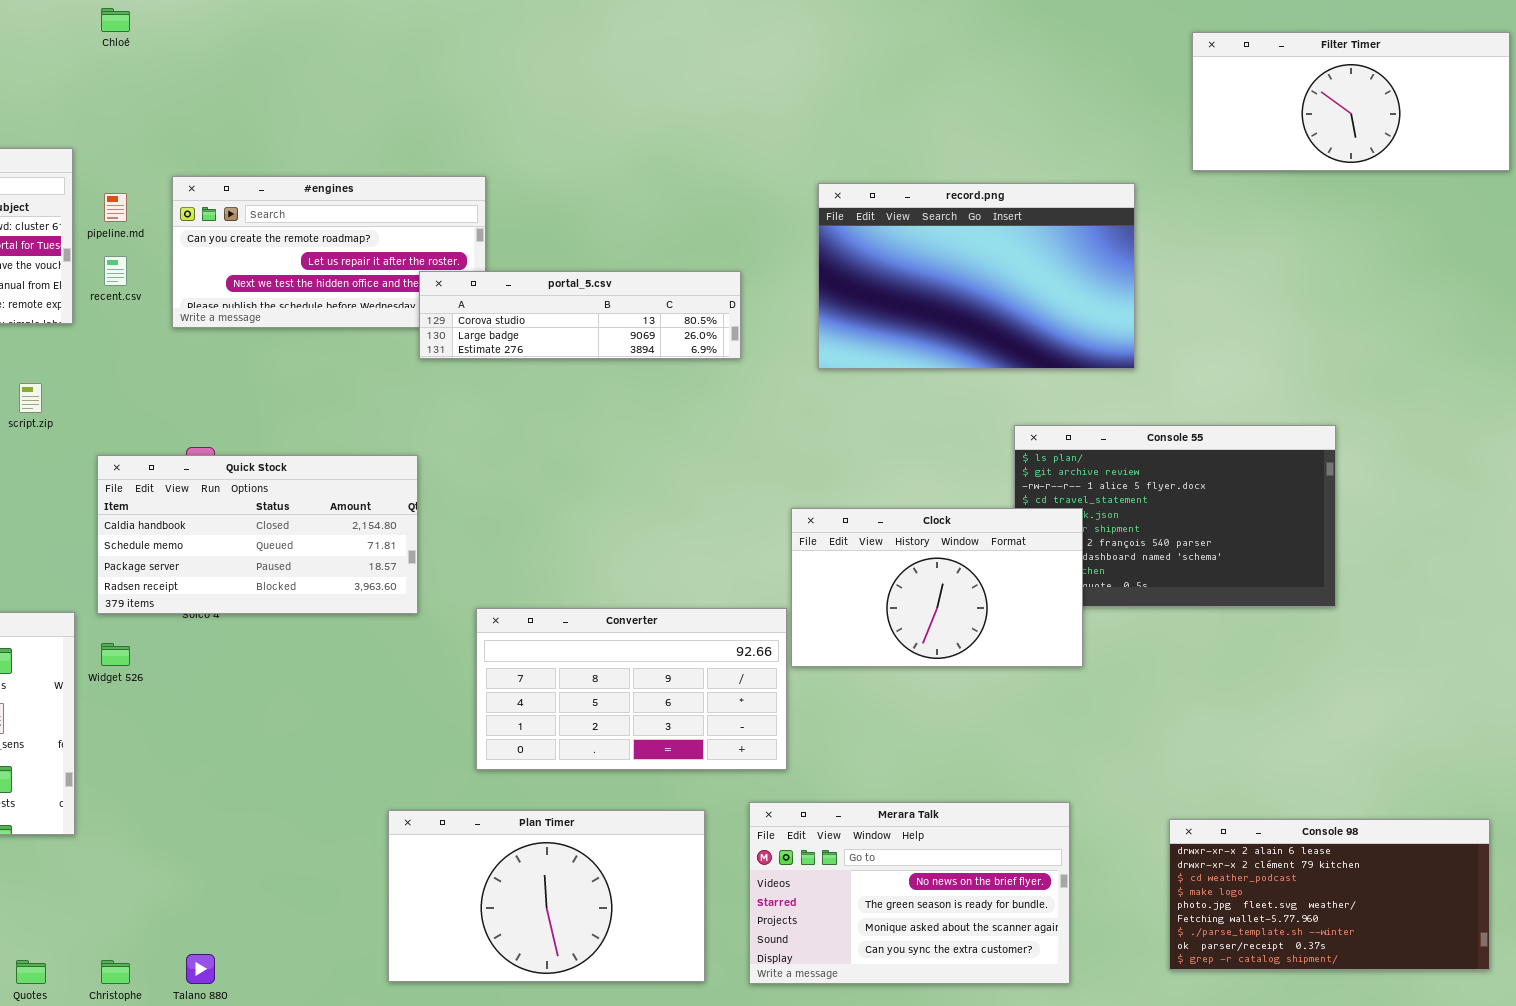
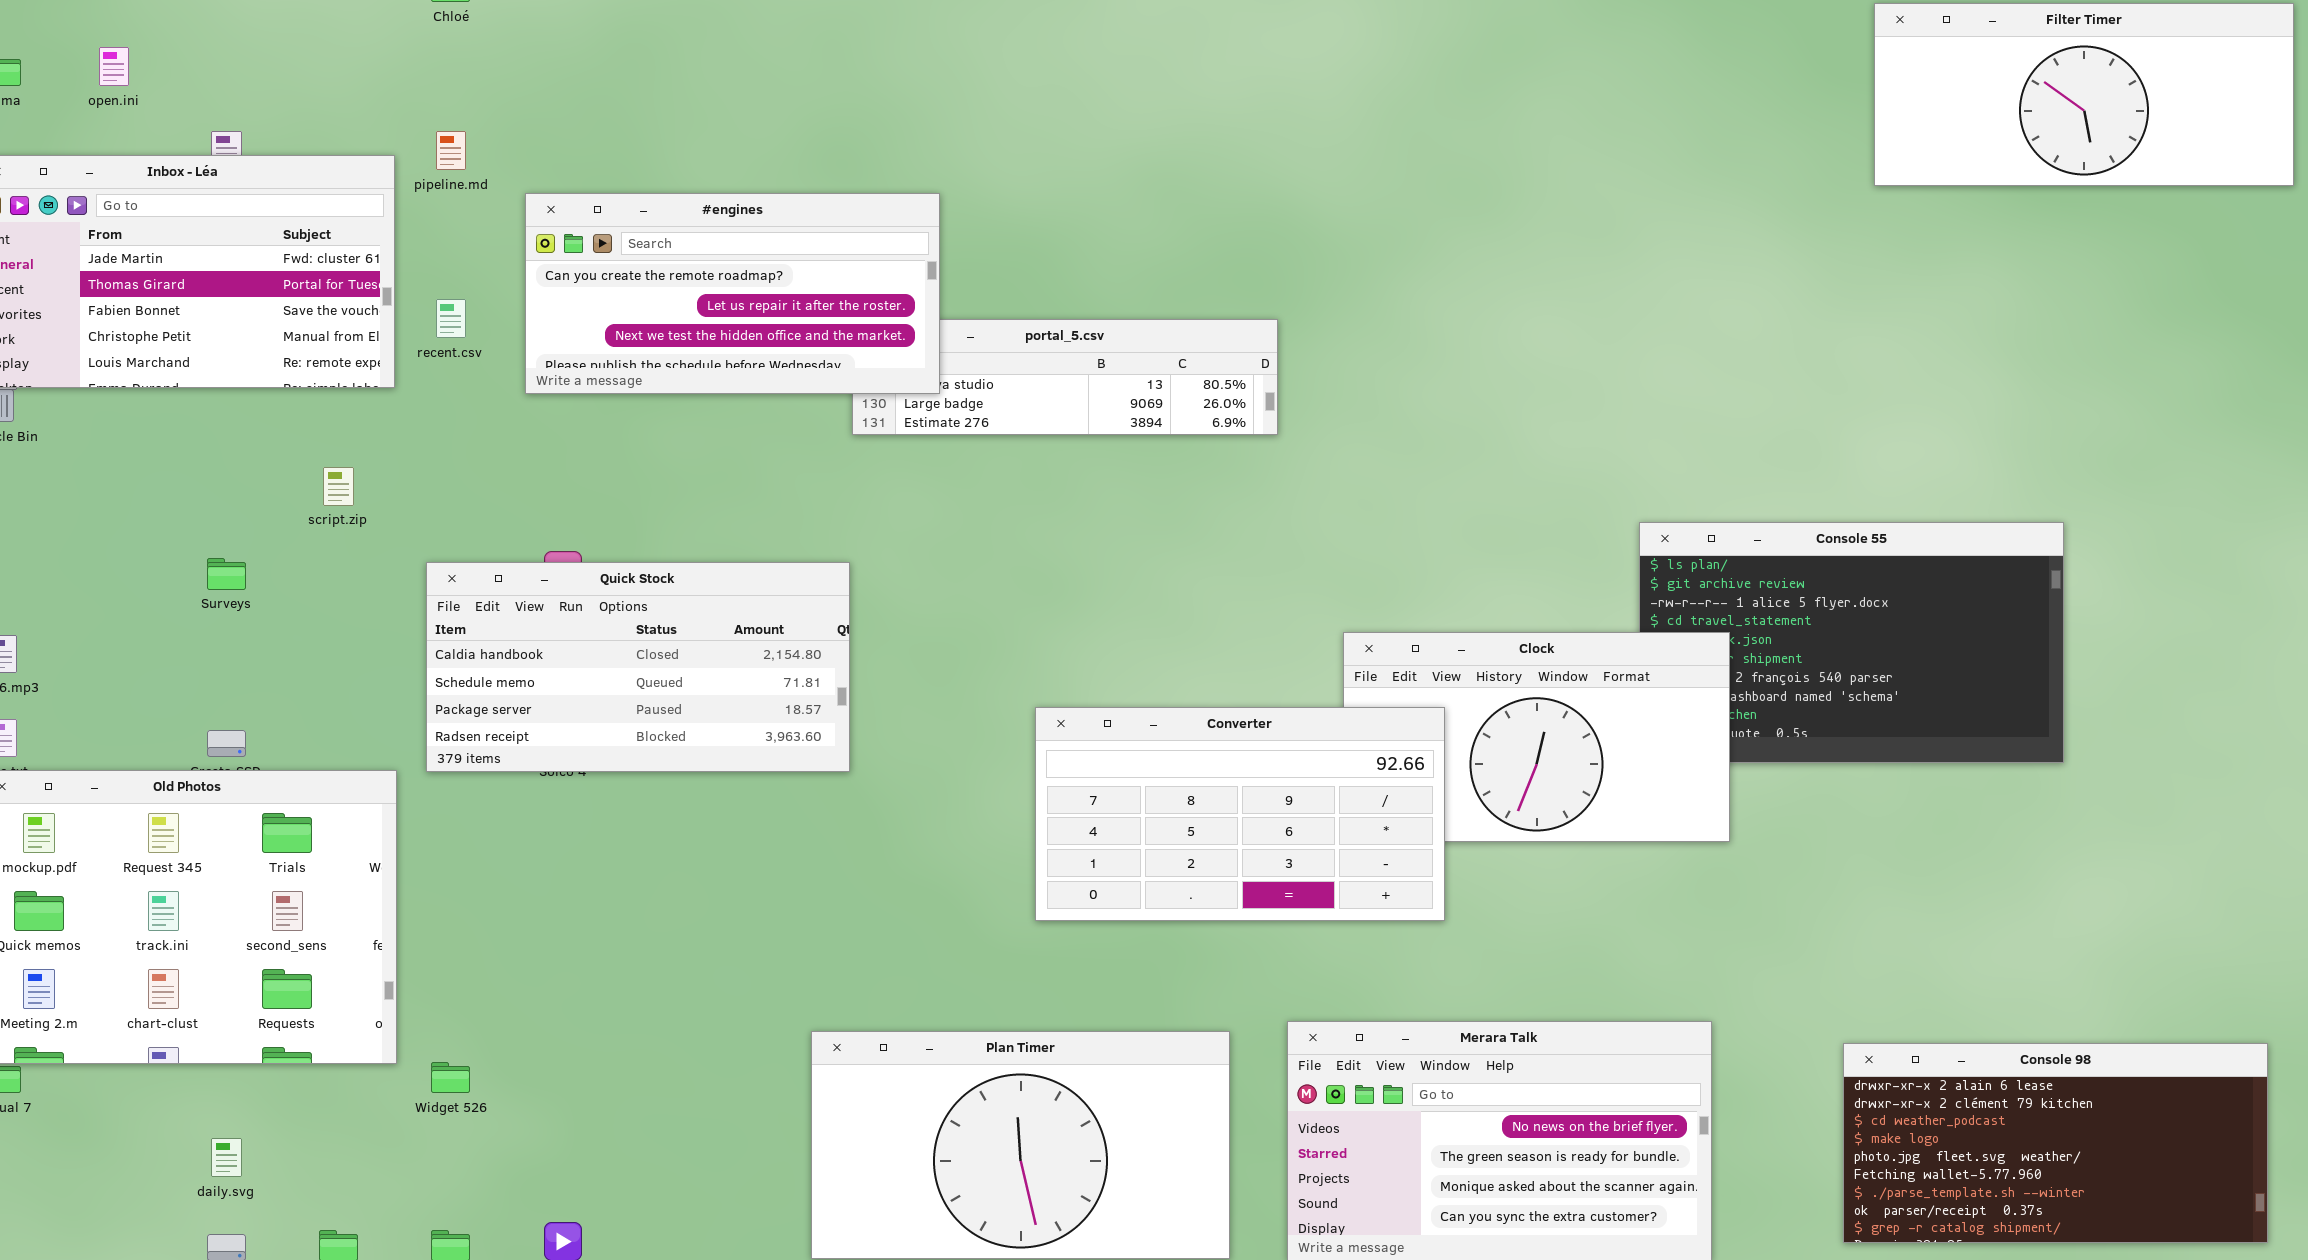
#engines: [172,176,486,328] -> [525,193,940,394], raised
record.png: [818,183,1135,369] -> none, closed
pipeline.md: [104,193,127,222] -> [436,131,466,170], moved
Converter: [476,608,787,770] -> [1035,707,1445,921], moved
Widget 526: [101,643,130,666] -> [431,1062,470,1093], moved

